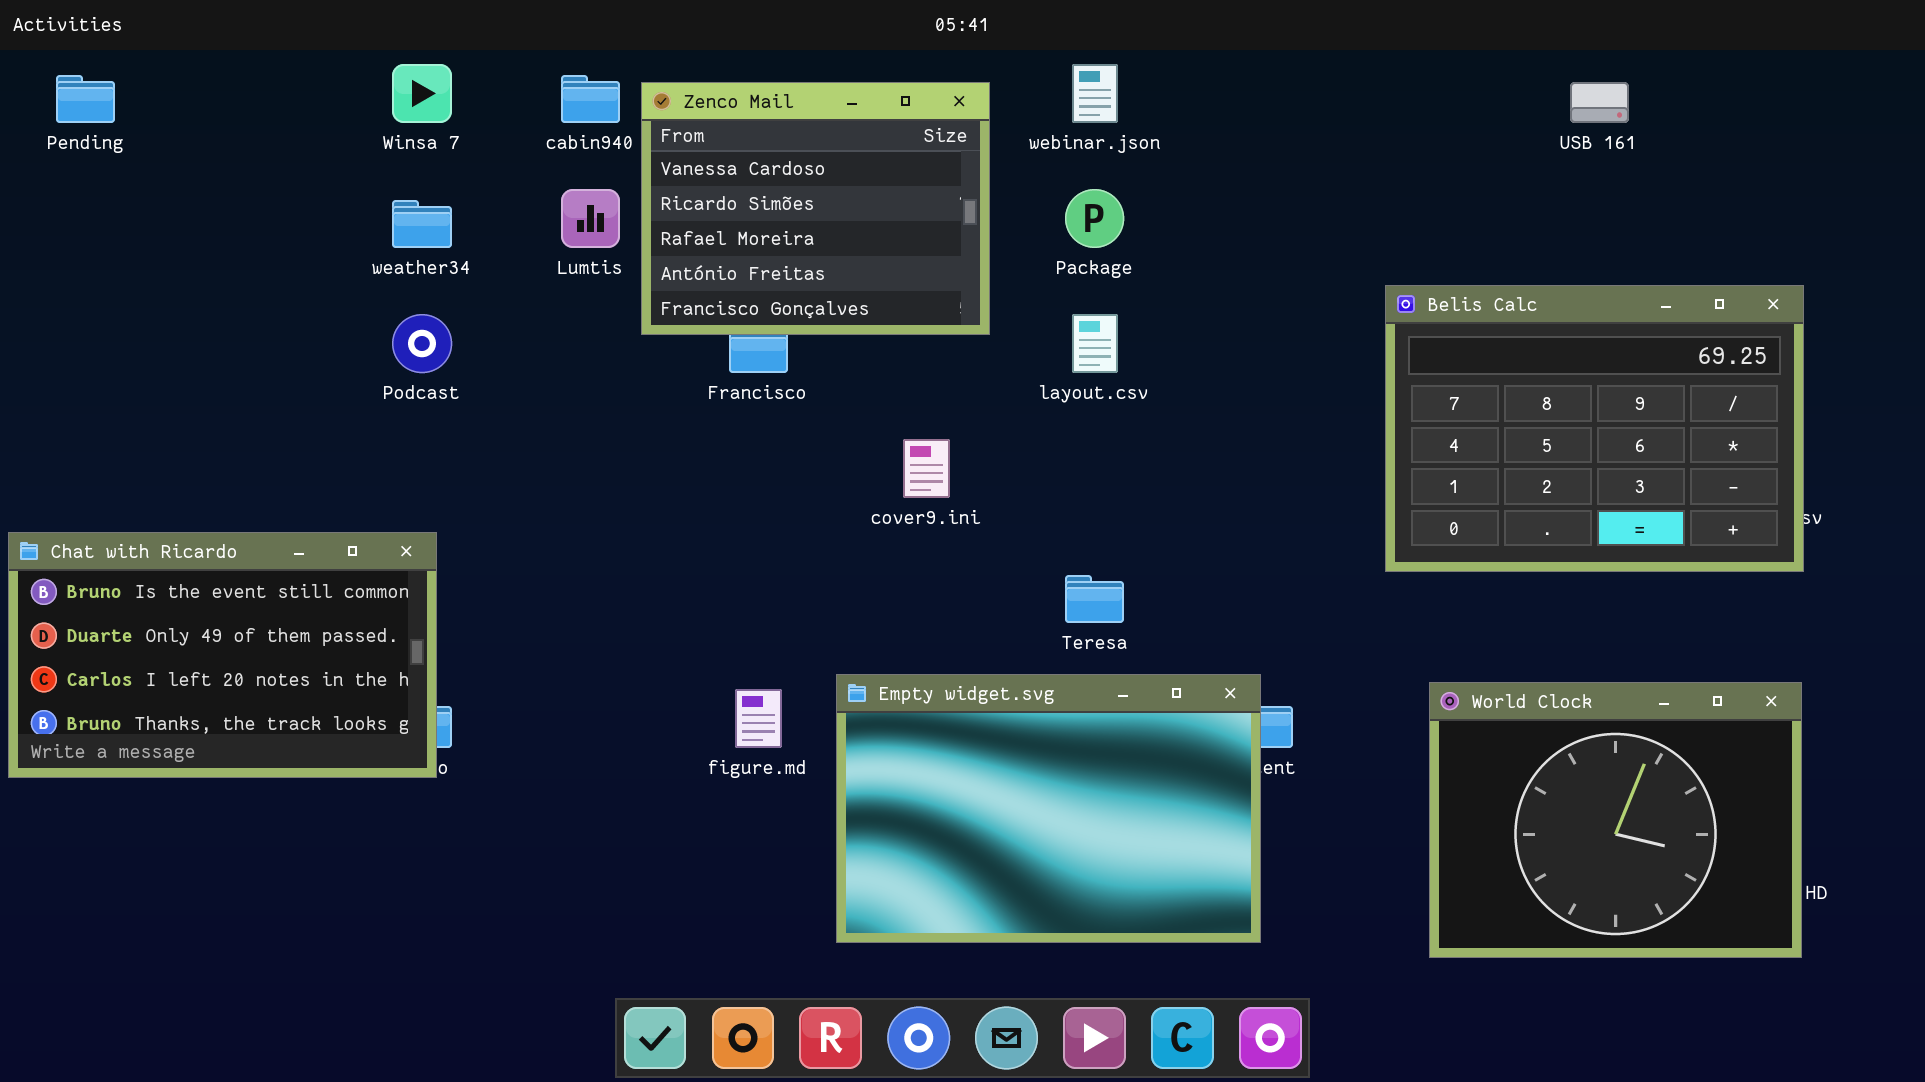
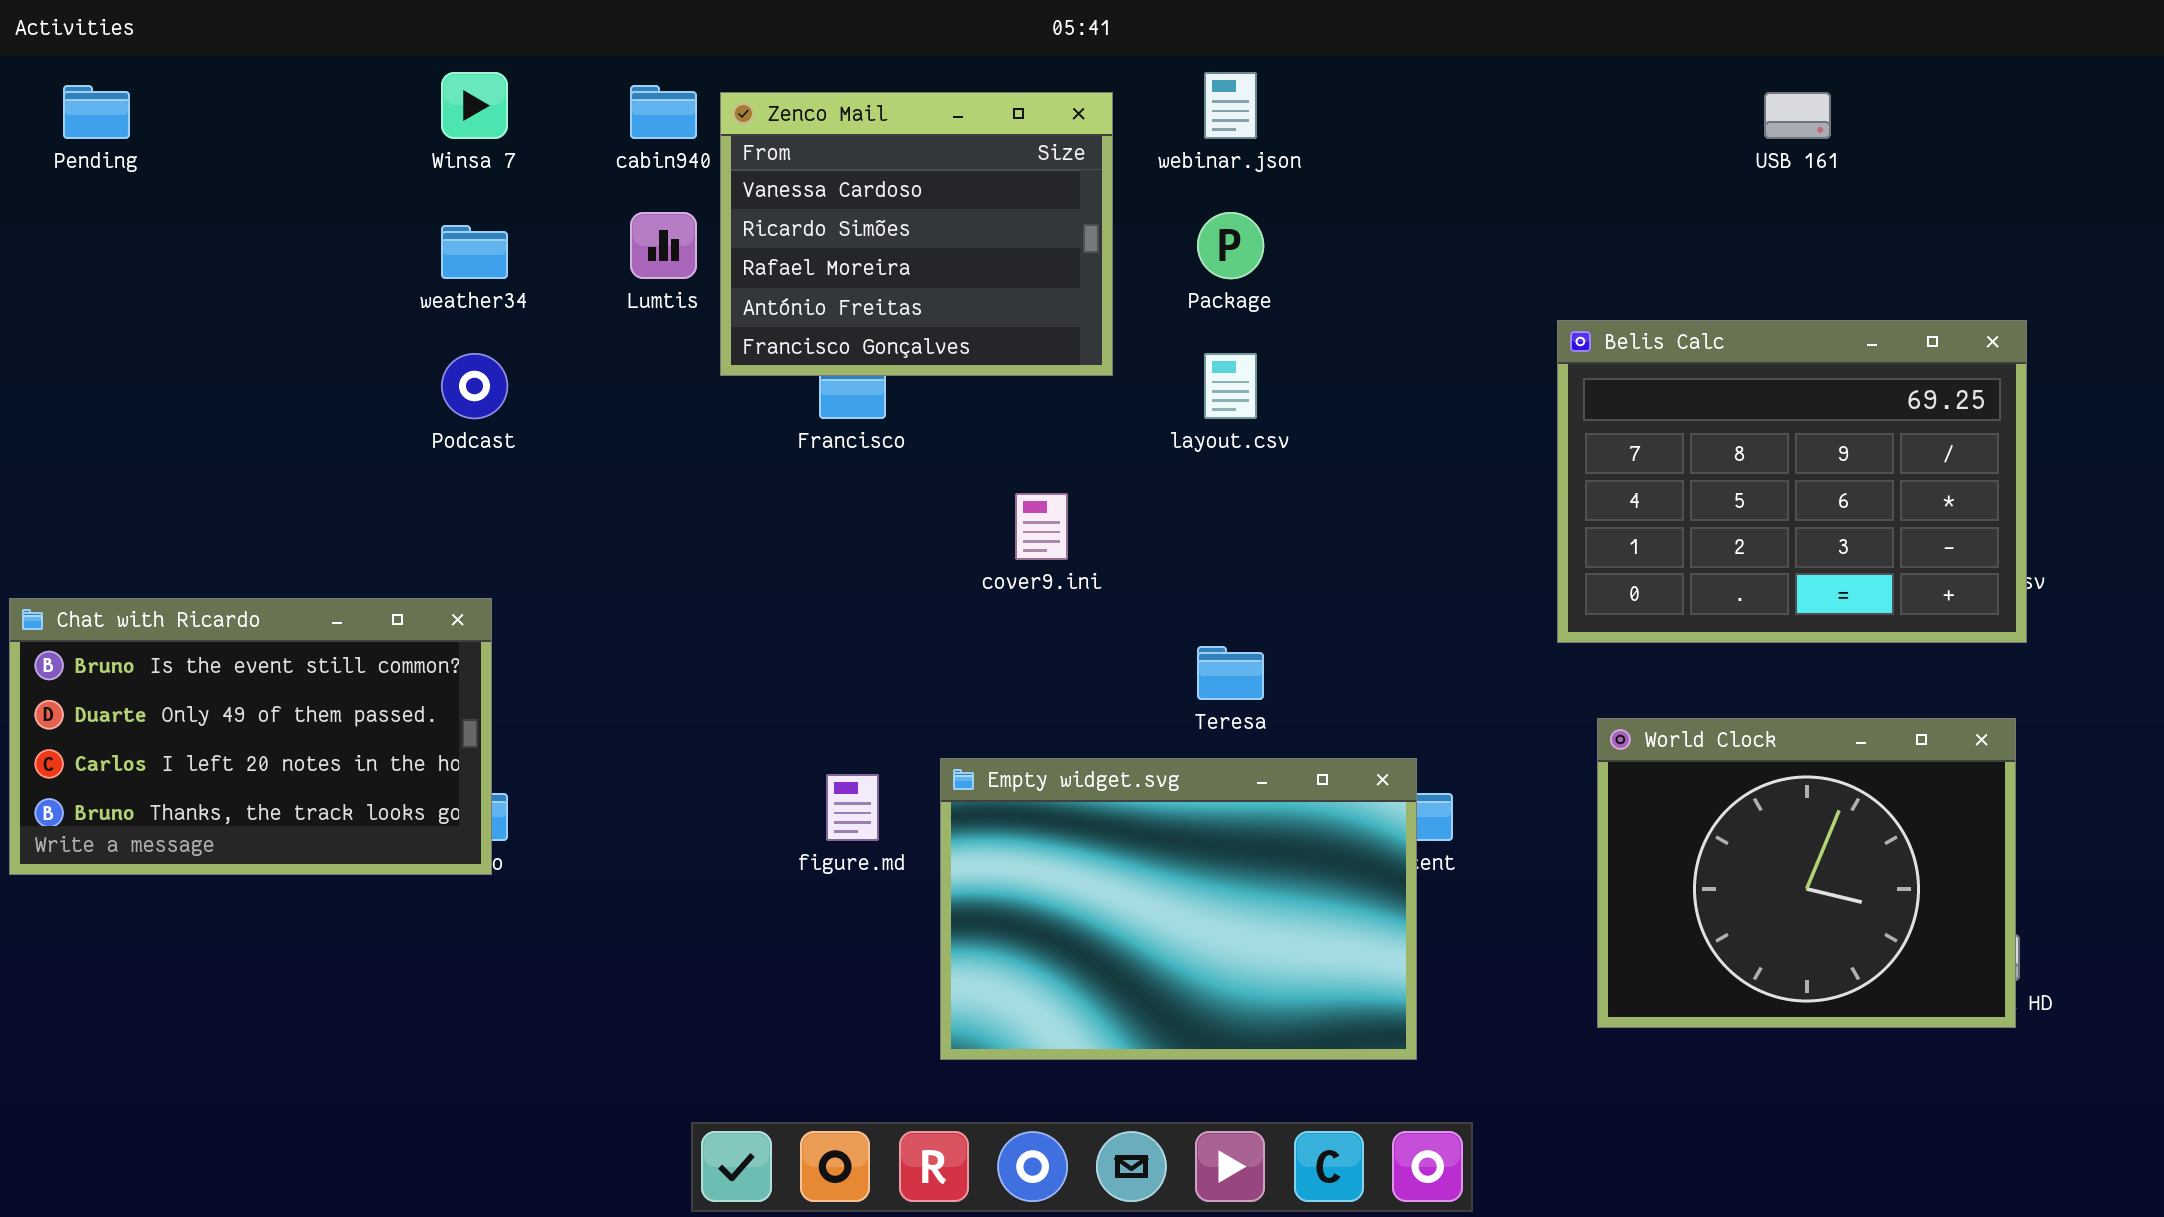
World Clock: [1429,682,1802,958] -> [1597,718,2016,1028], moved

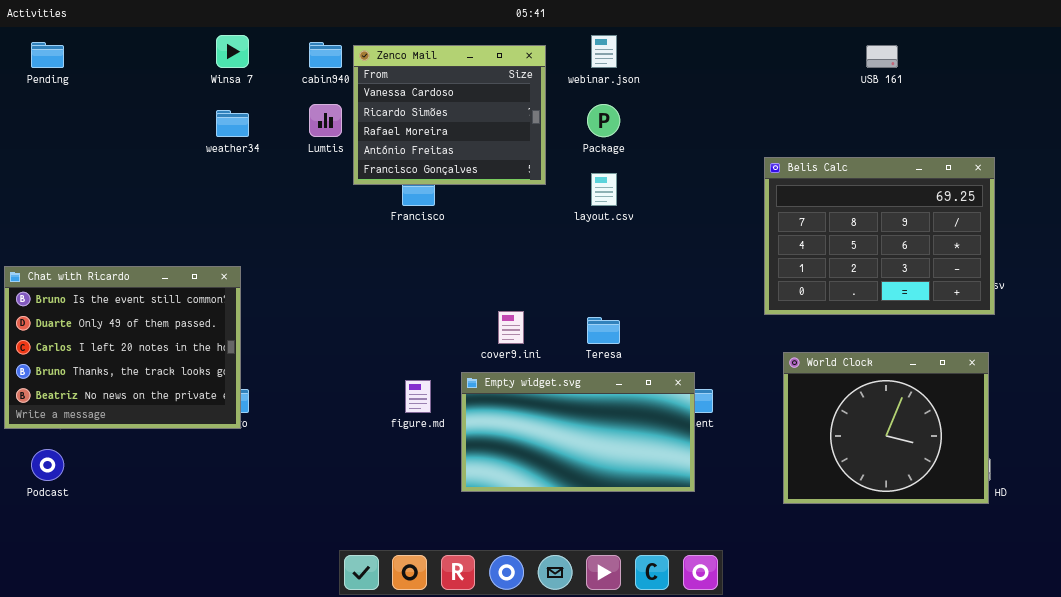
Podcast: [441,353,508,419] -> [31,449,64,481], moved
cover9.ini: [1015,493,1068,560] -> [498,311,524,344], moved
Chat with Ricardo: [9,598,492,875] -> [4,266,241,429], resized
Empty widget.svg: [940,758,1417,1060] -> [461,372,695,492], resized

